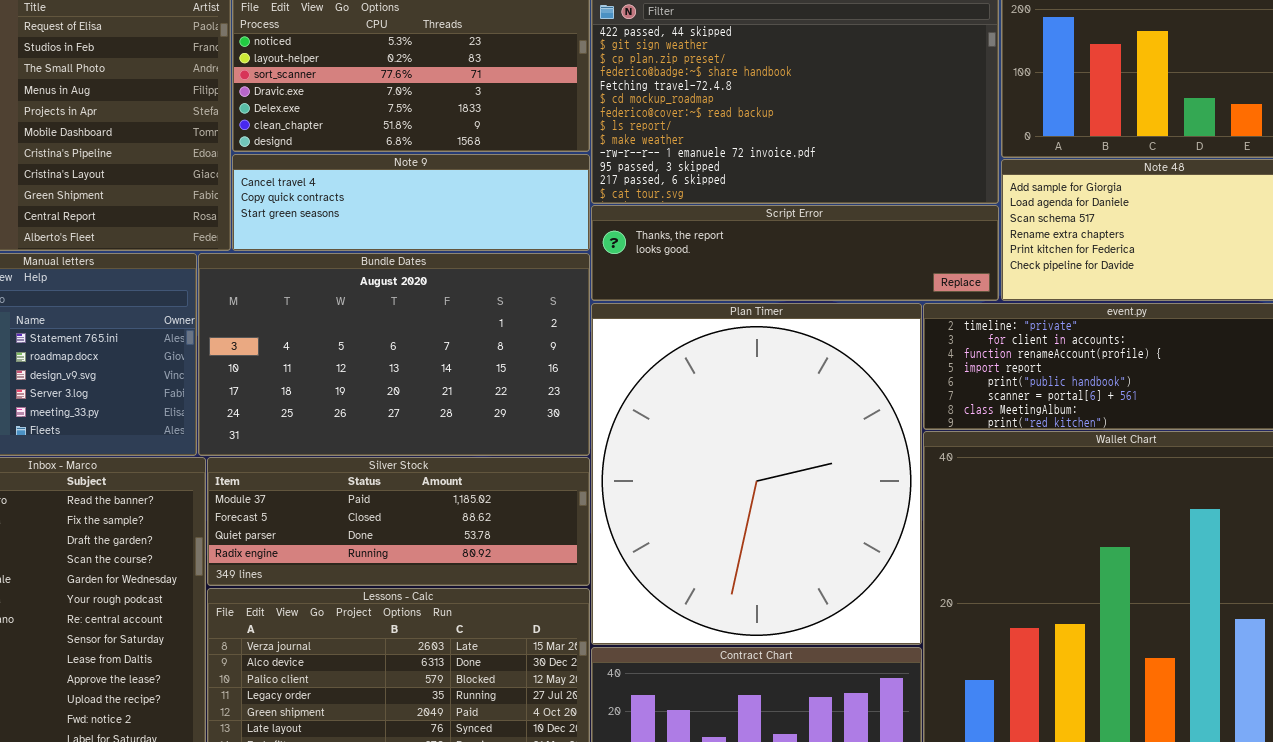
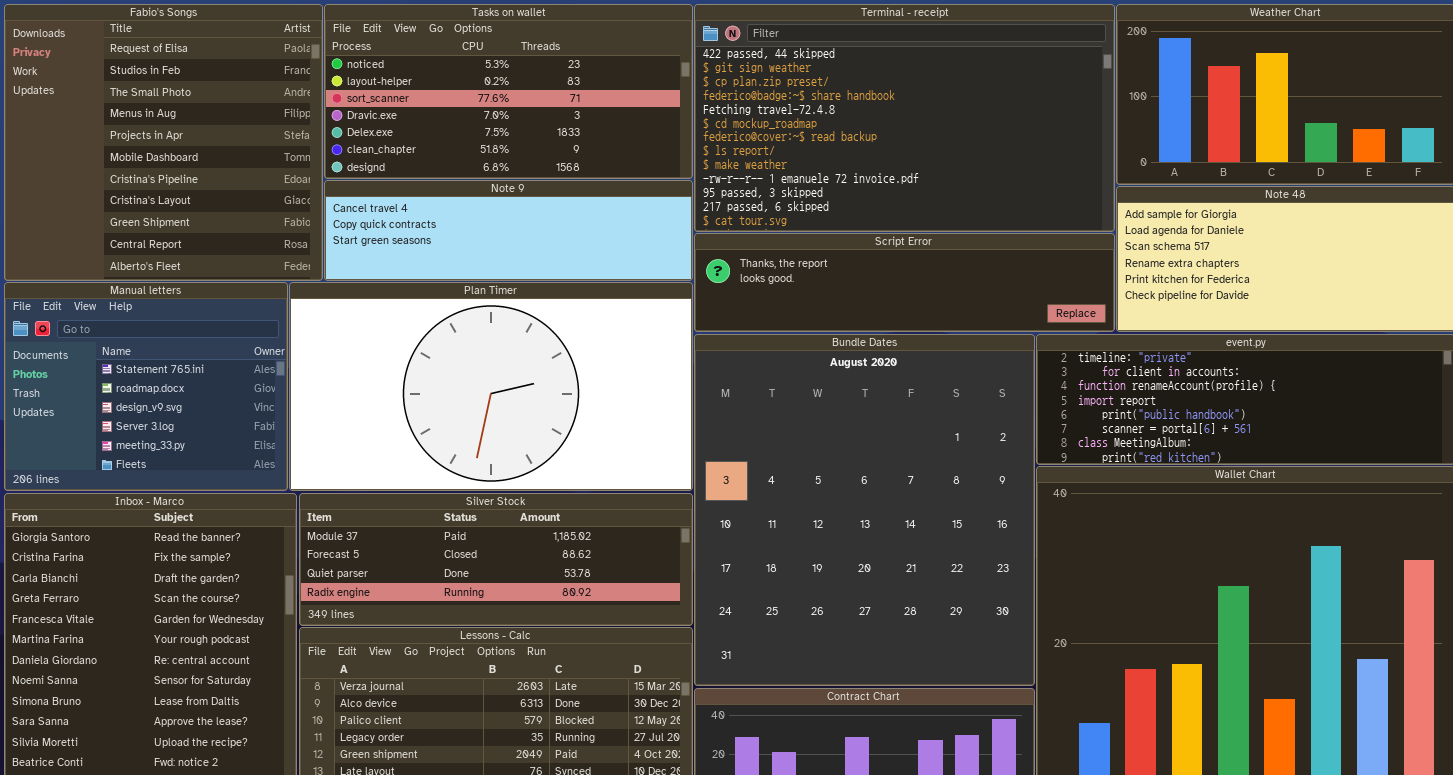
Bundle Dates: [198,253,590,456] -> [694,334,1035,686], moved, resized
Plan Timer: [591,303,922,645] -> [289,282,693,491], moved, resized

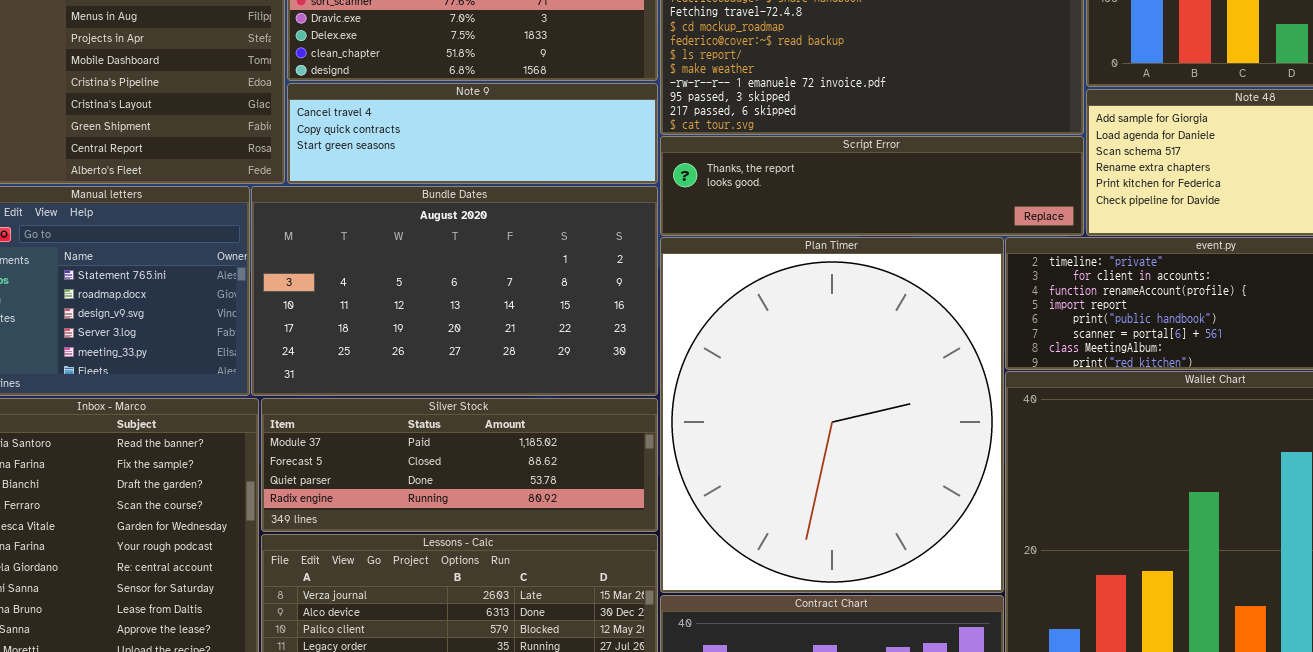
Plan Timer: [289,282,693,491] -> [660,237,1004,593], moved, resized
Bundle Dates: [694,334,1035,686] -> [251,186,658,396], moved, resized

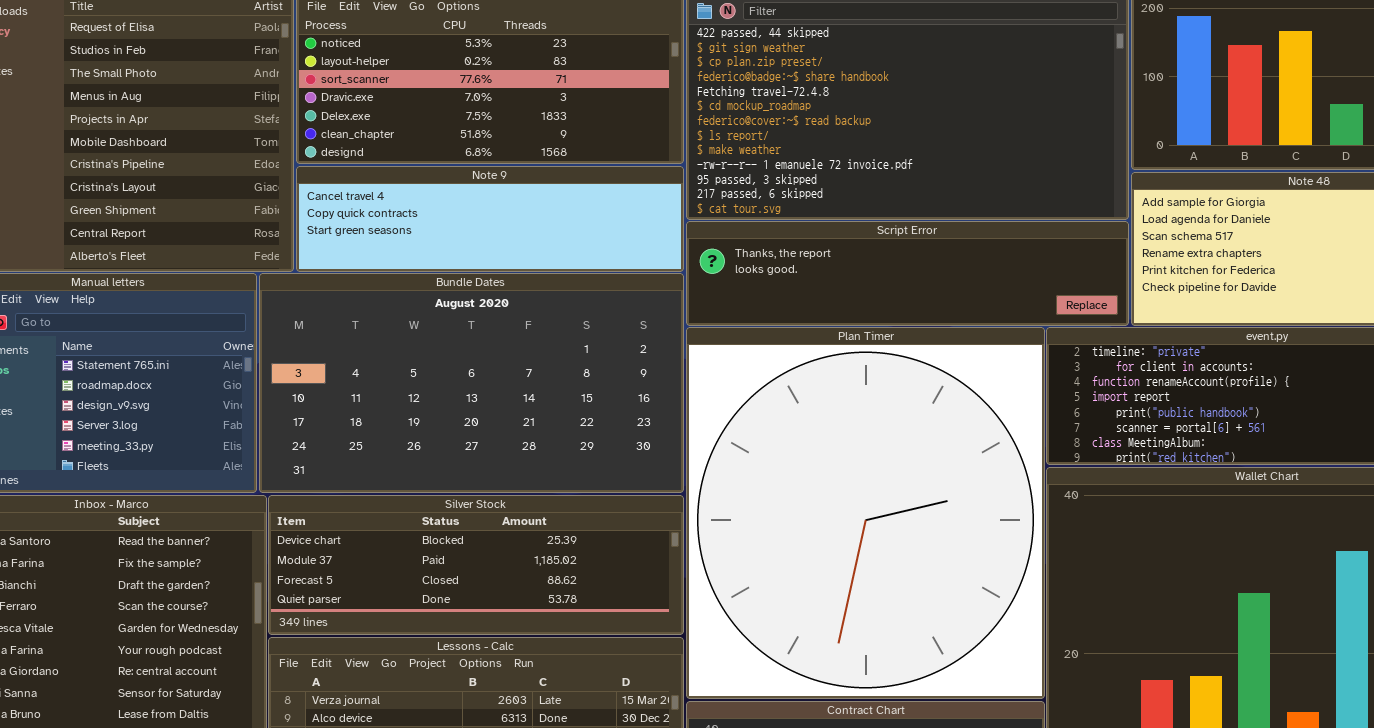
Silver Stock: [261,398,658,532] -> [268,495,684,635], scrolled up 1 row

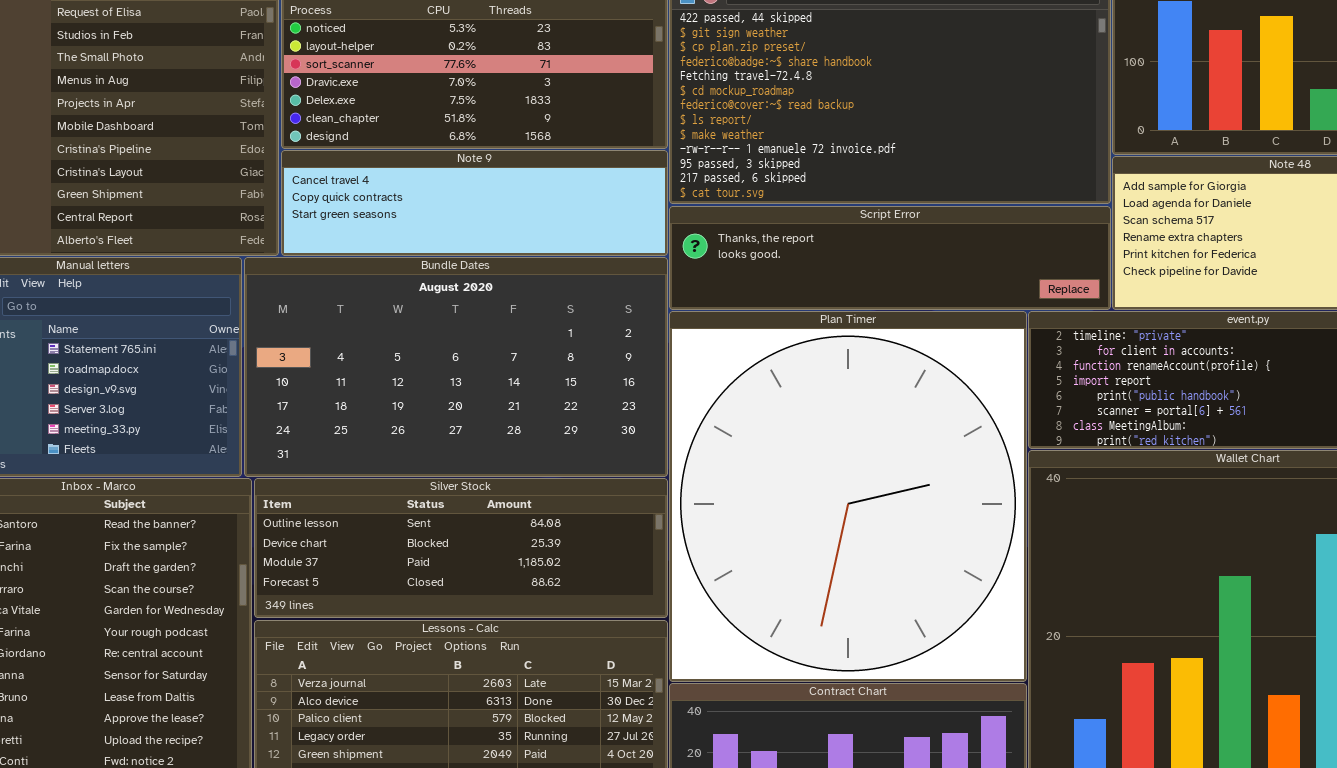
Silver Stock: [268,495,684,635] -> [254,478,668,618], scrolled up 1 row

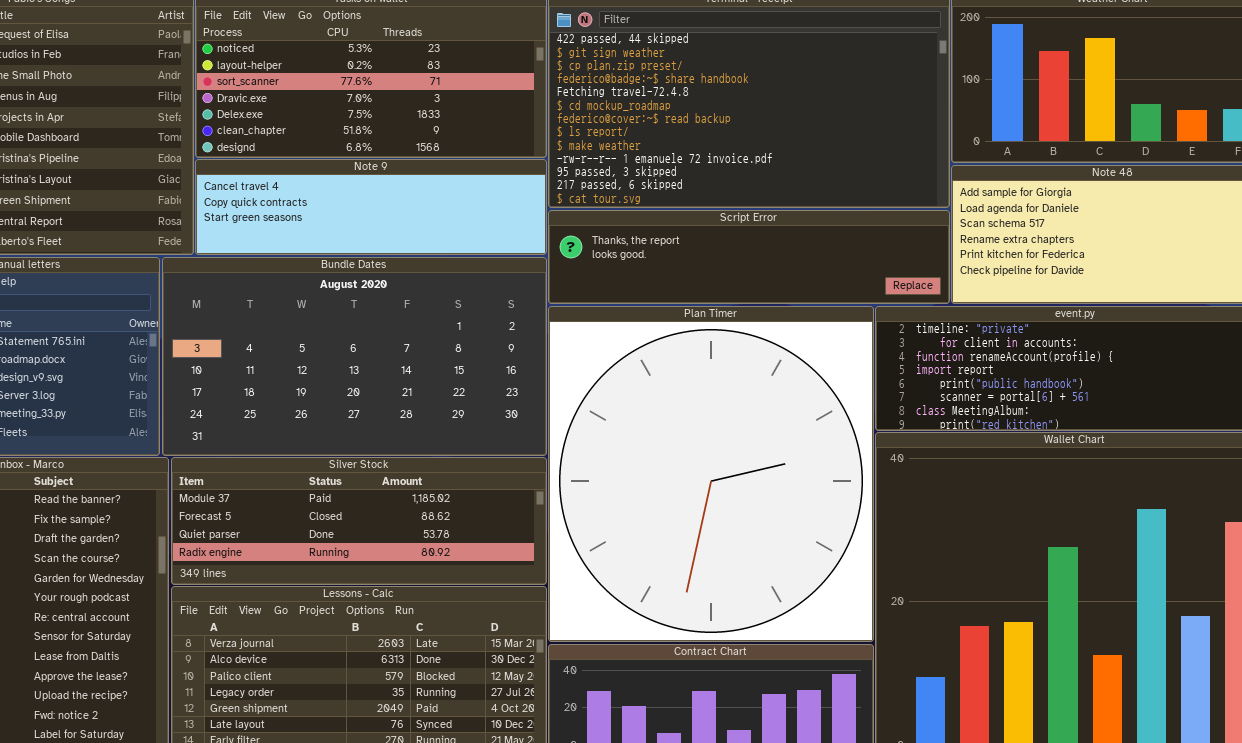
Silver Stock: [254,478,668,618] -> [171,457,547,585], scrolled down 2 rows

